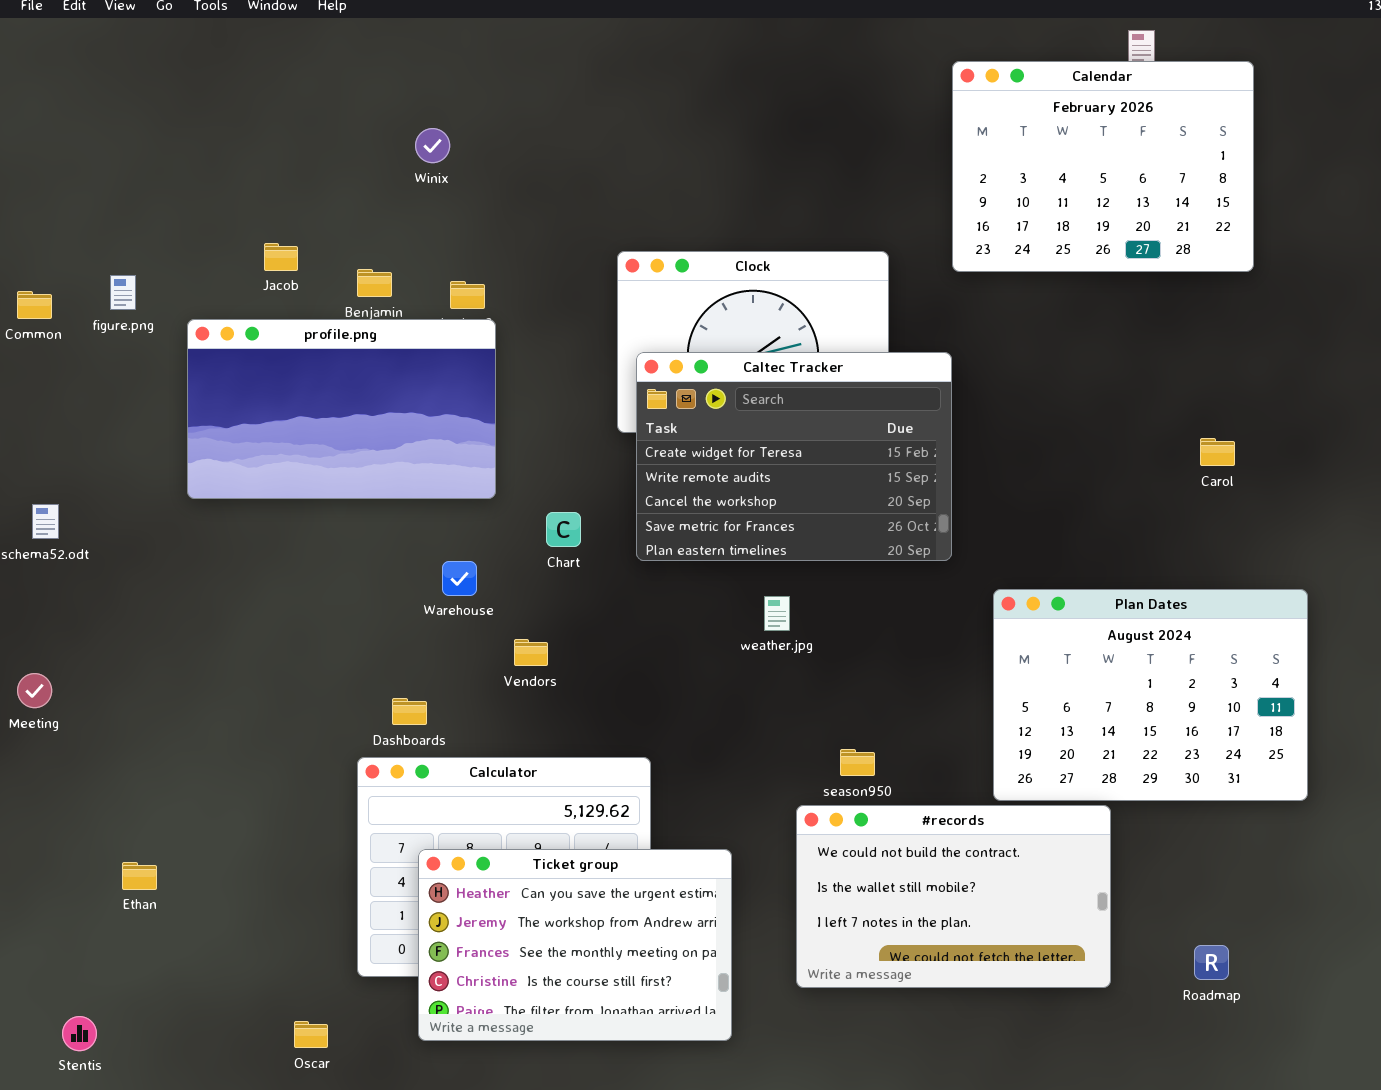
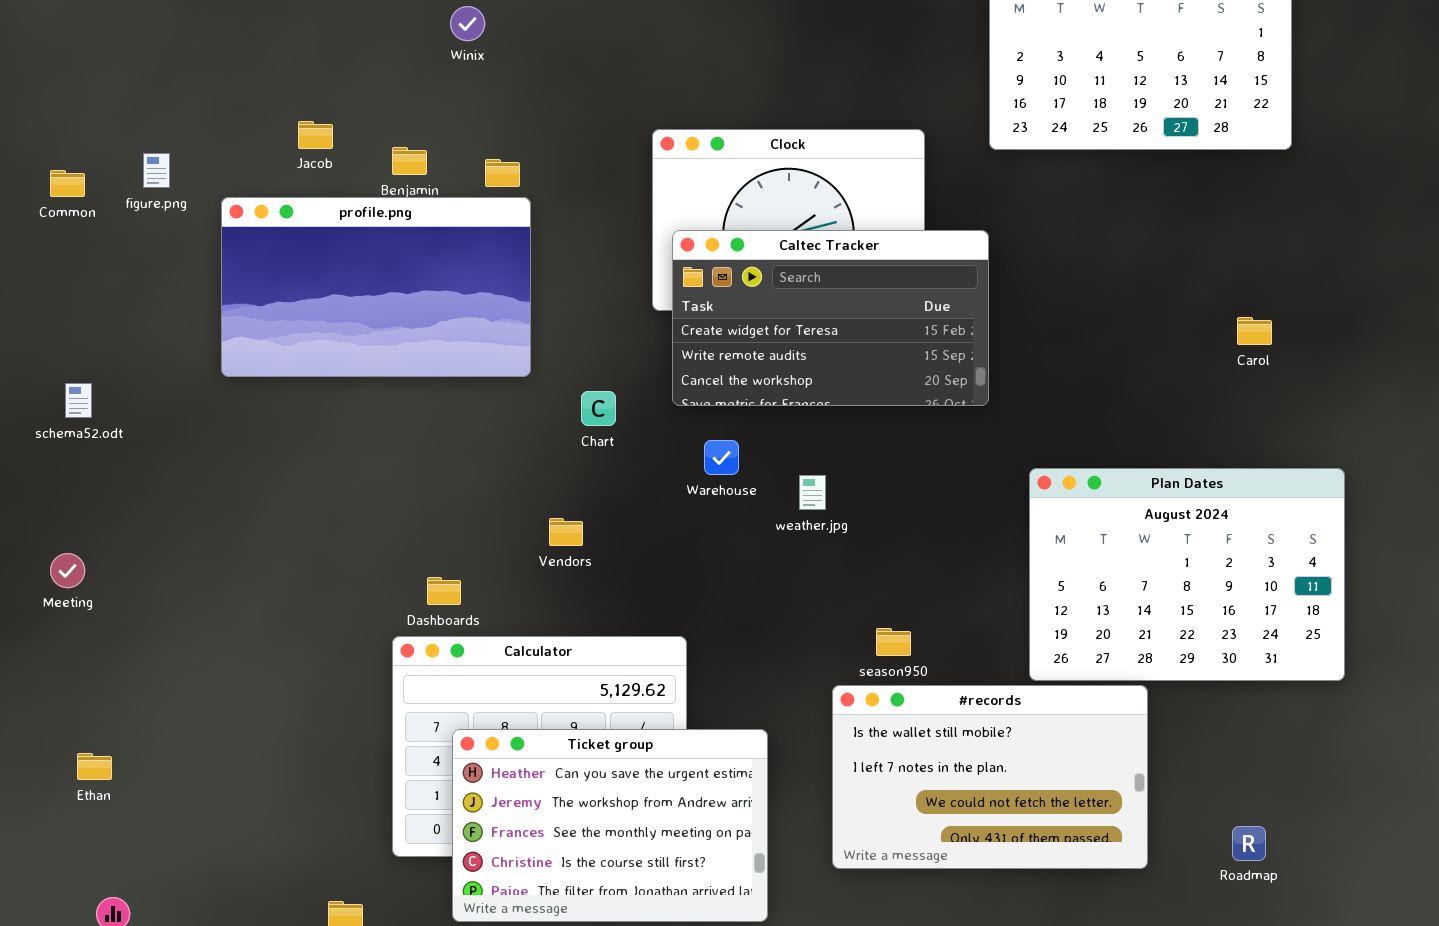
Caltec Tracker: [636,352,952,561] -> [672,230,989,406], resized
Warehouse: [442,561,477,596] -> [704,440,739,475], moved
#records: [796,805,1111,988] -> [832,685,1148,869], scrolled down 1 row
Ethan: [122,862,157,890] -> [77,753,112,780], moved

